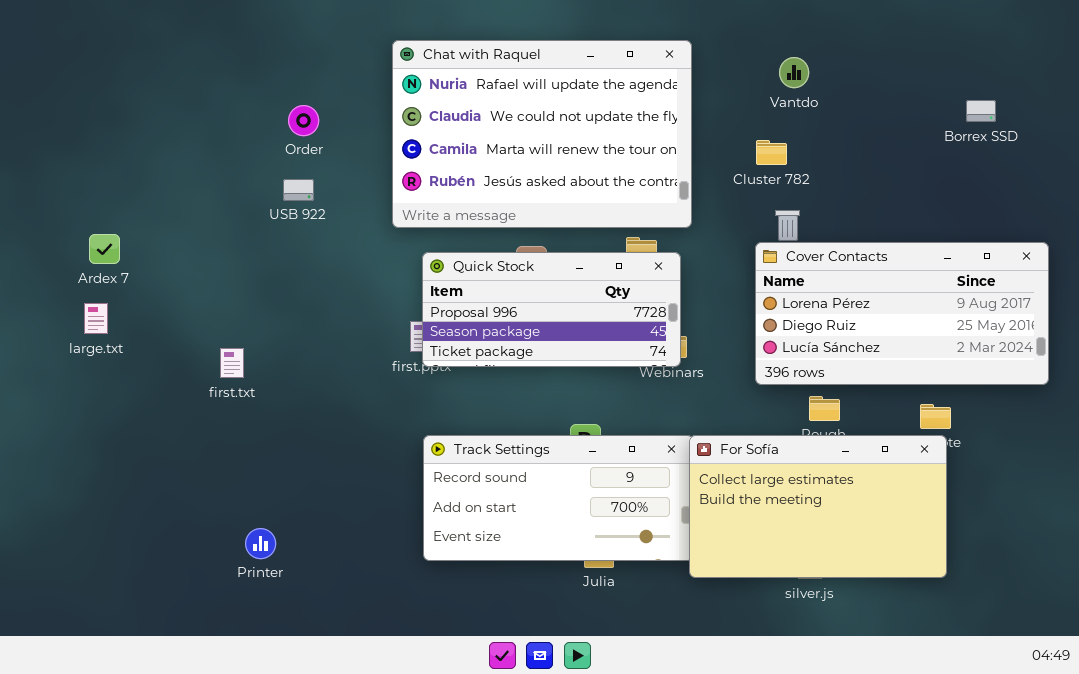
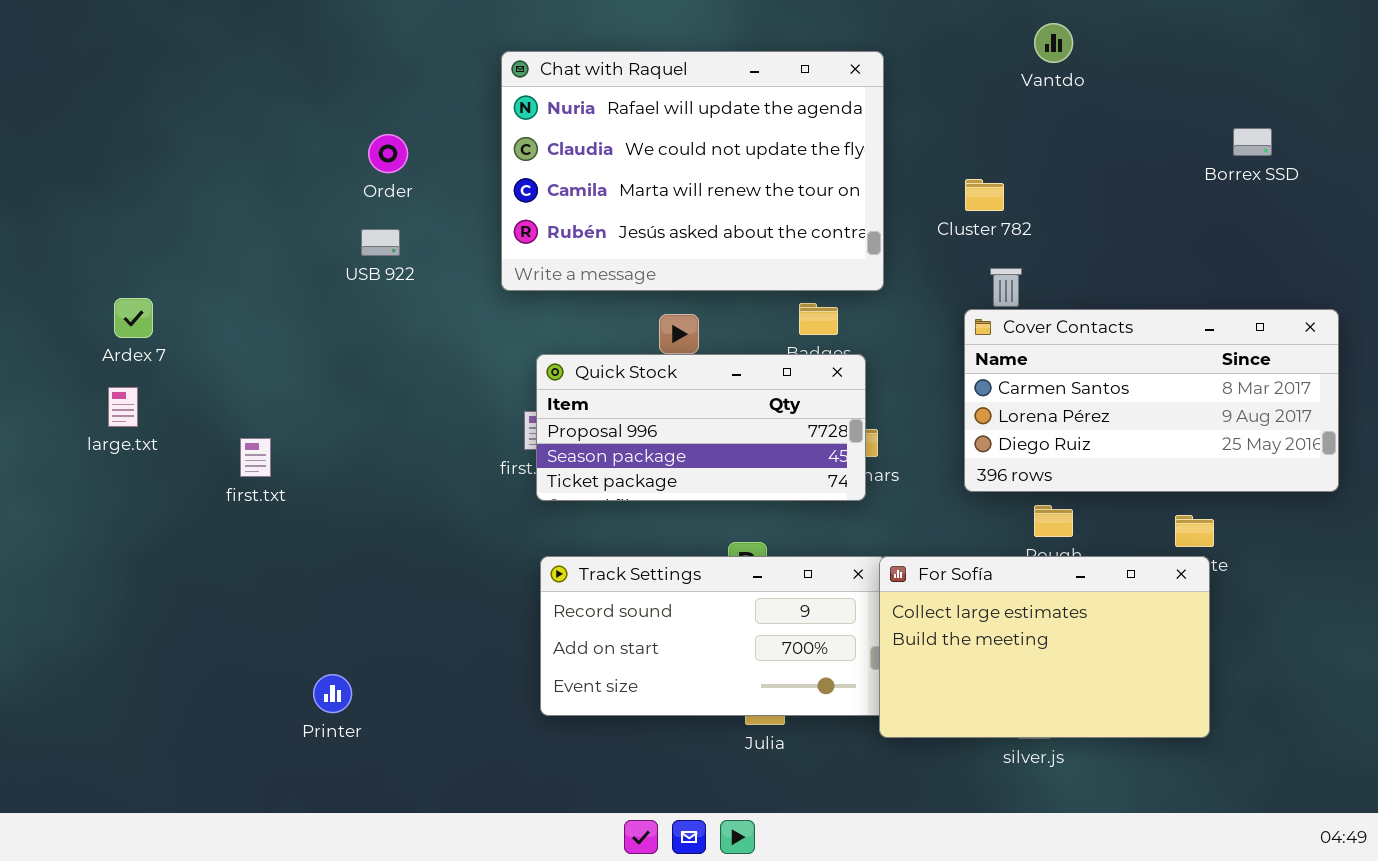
Vantdo: [779,57,809,88] -> [1034,23,1073,63], moved
Cover Contacts: [755,242,1049,385] -> [964,309,1339,492], scrolled up 1 row
Quick Stock: [422,252,681,367] -> [536,354,866,501], moved
first.txt: [220,348,244,378] -> [240,438,271,477], moved

